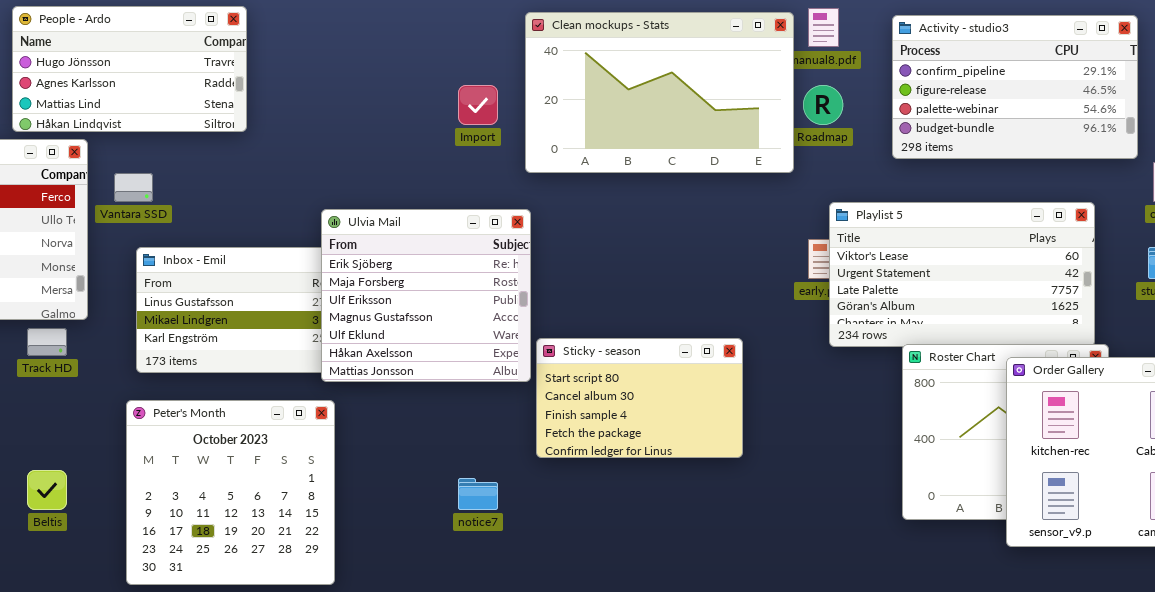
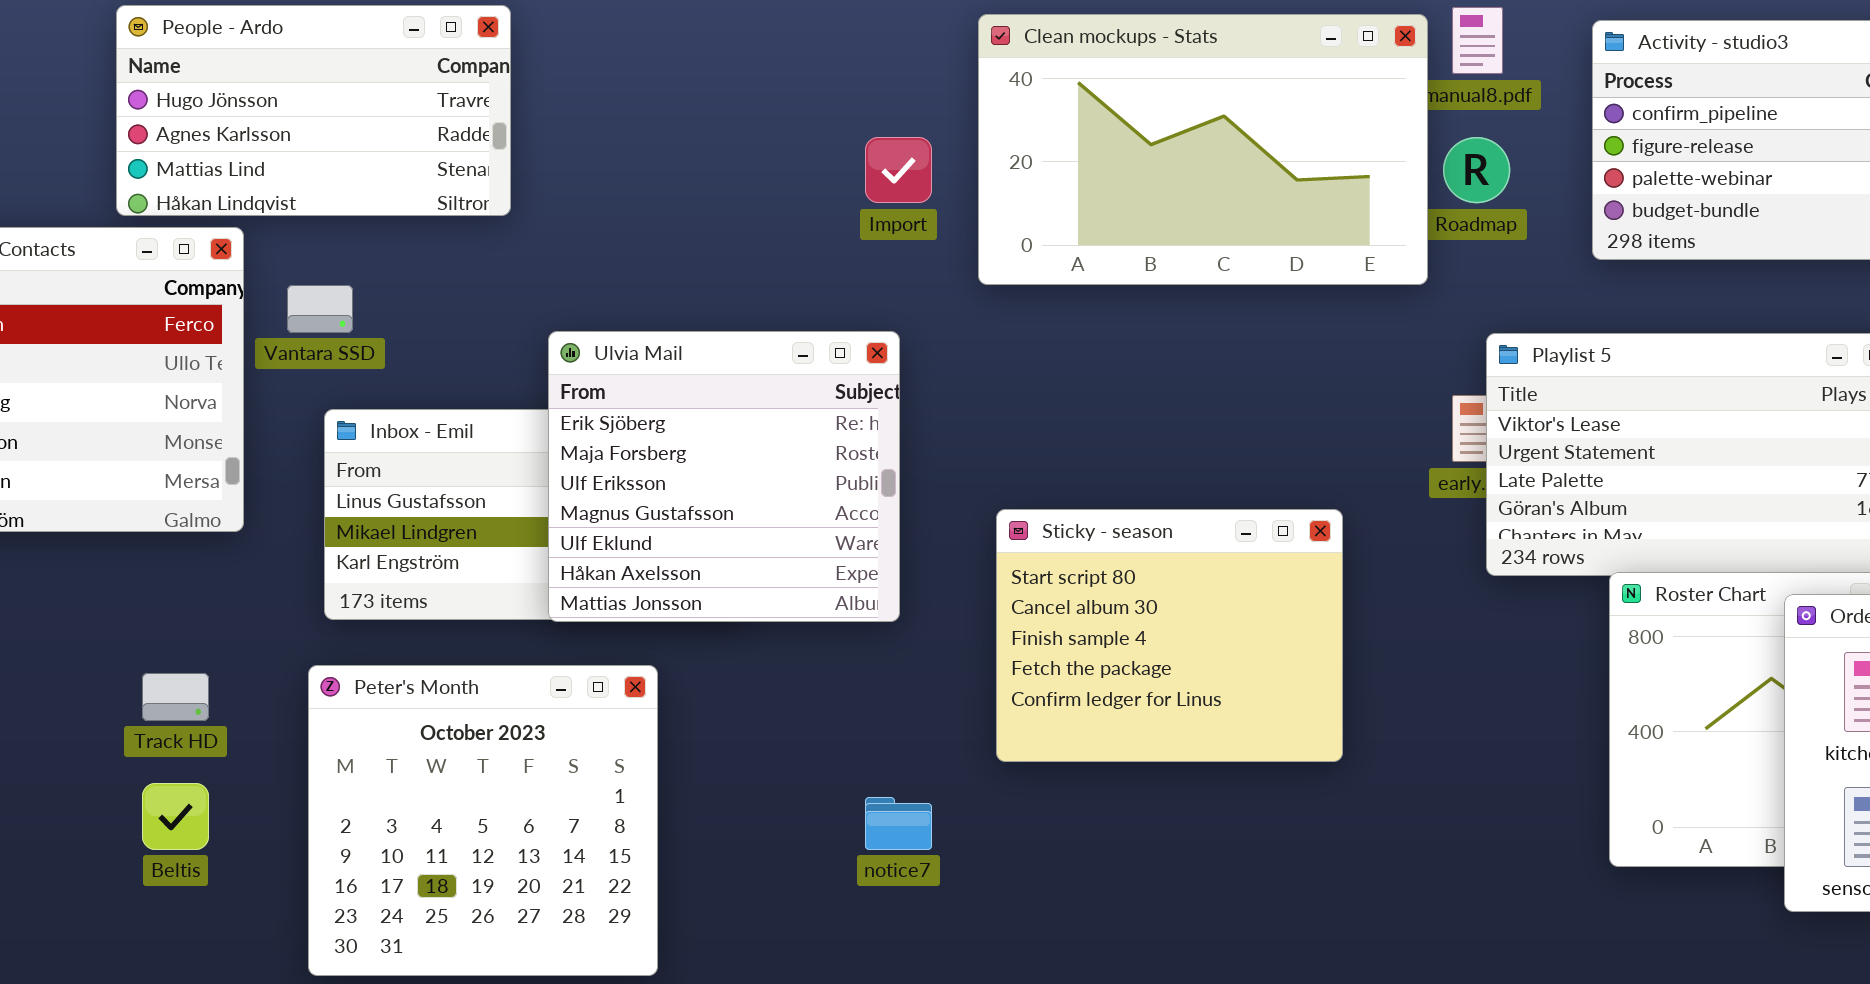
Ulvia Mail: [321,209,531,382] -> [548,331,900,622], moved
Track HD: [27,328,67,356] -> [142,673,209,721], moved
Sticky - season: [536,338,743,458] -> [996,509,1343,762], resized

